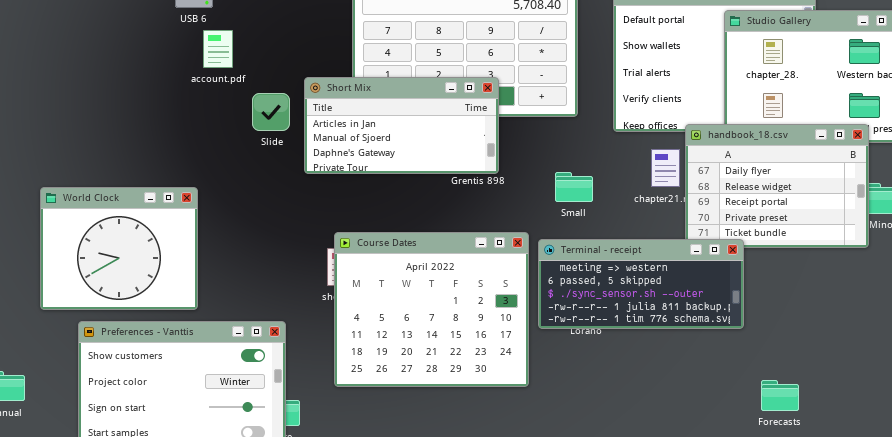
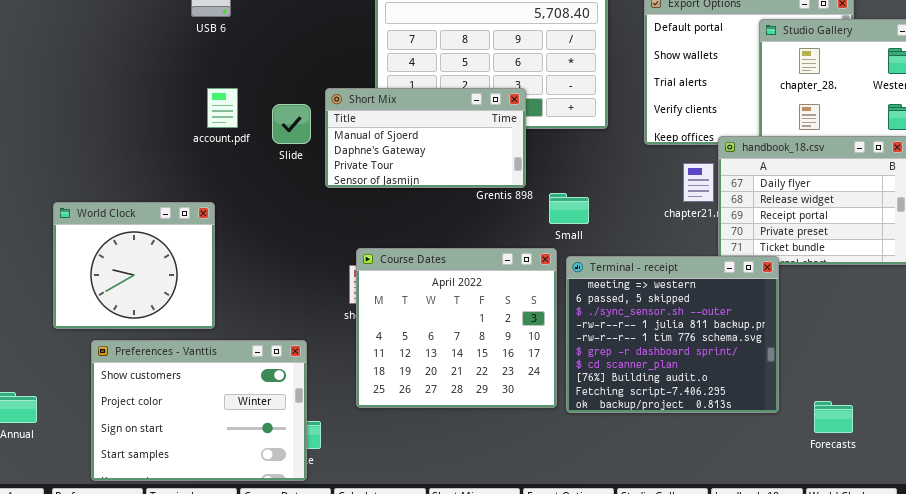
account.pdf: [203,30,233,68] -> [207,88,238,128], moved
Short Mix: [304,77,499,174] -> [325,88,526,188], scrolled down 1 row
Small: [555,172,593,202] -> [549,193,589,224], moved
Terminal - receipt: [538,239,744,329] -> [566,256,779,413], resized
Forecasts: [761,380,799,411] -> [814,401,853,433], moved

